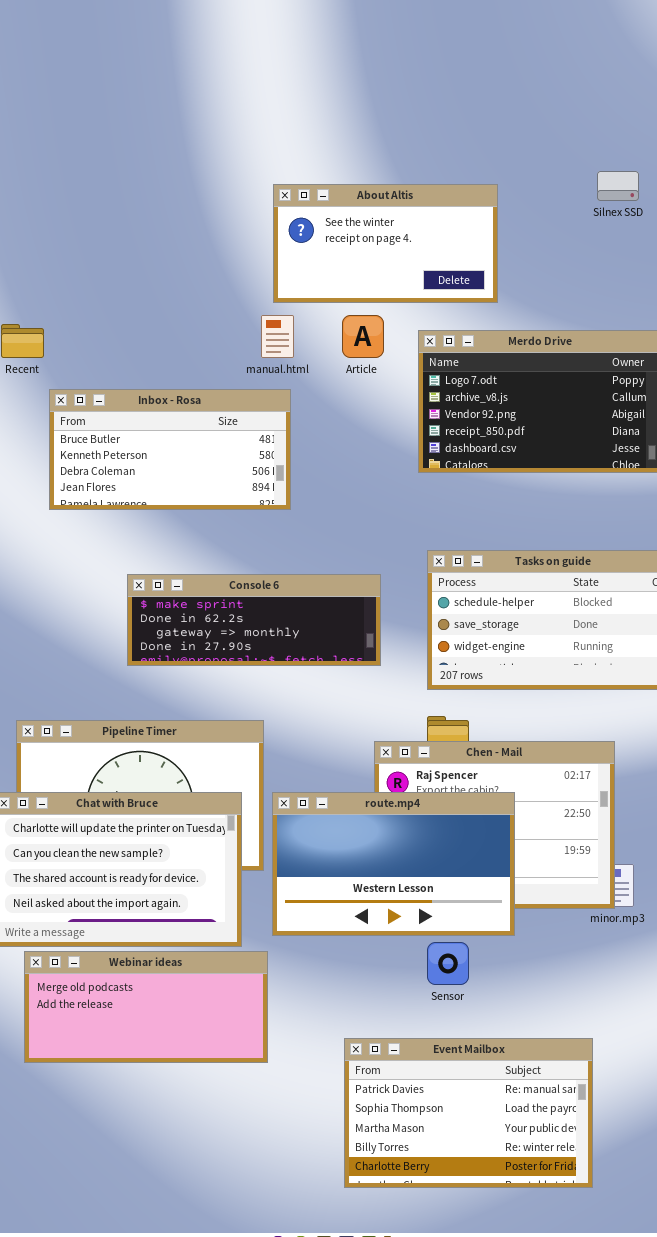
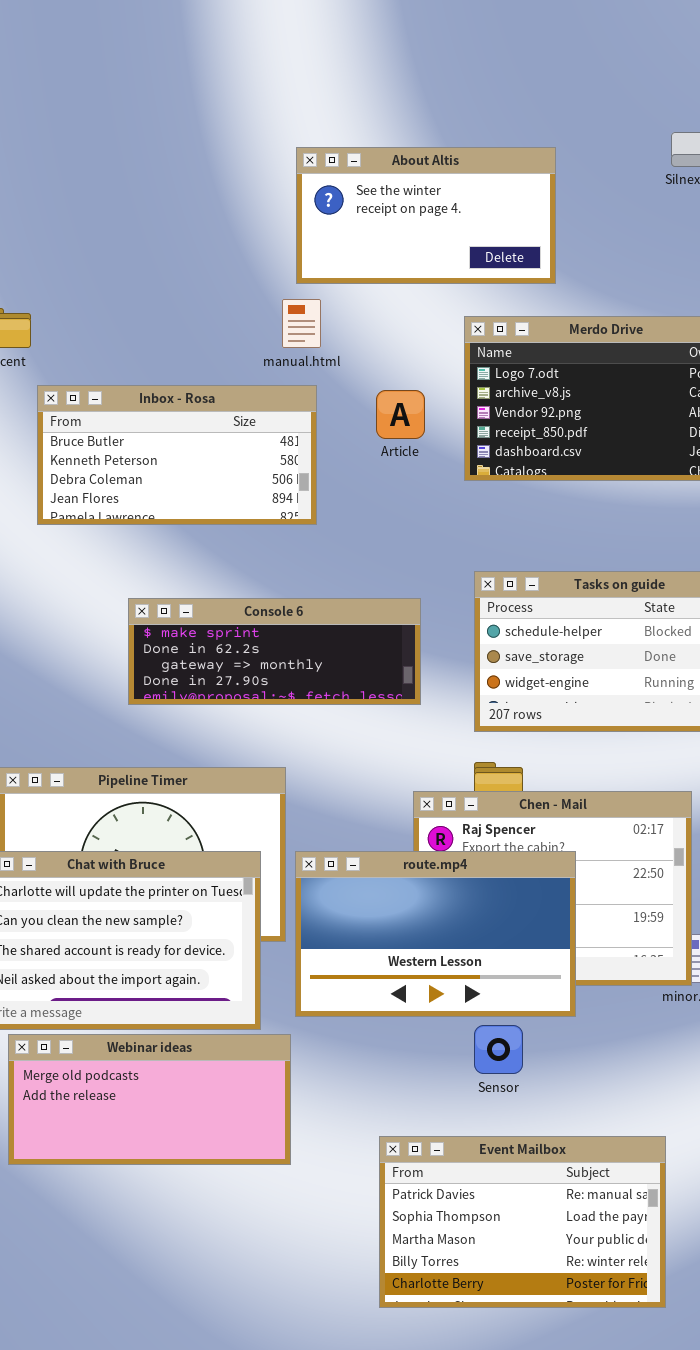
Article: [342,315,384,358] -> [376,390,425,439], moved

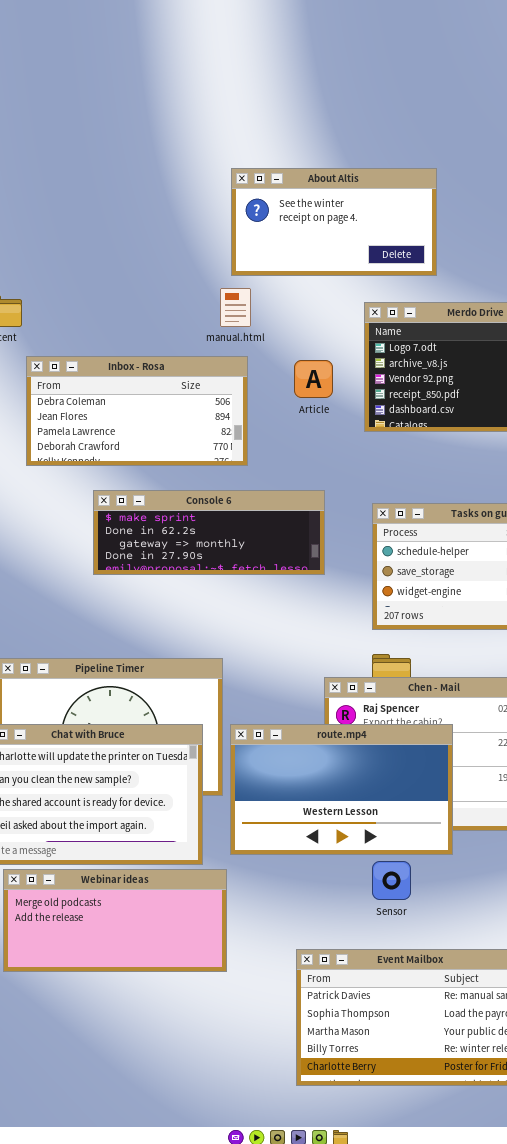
Inbox - Rosa: [37,385,317,525] -> [26,356,248,466], scrolled down 2 rows
Console 6: [128,598,421,705] -> [93,490,325,575], moved

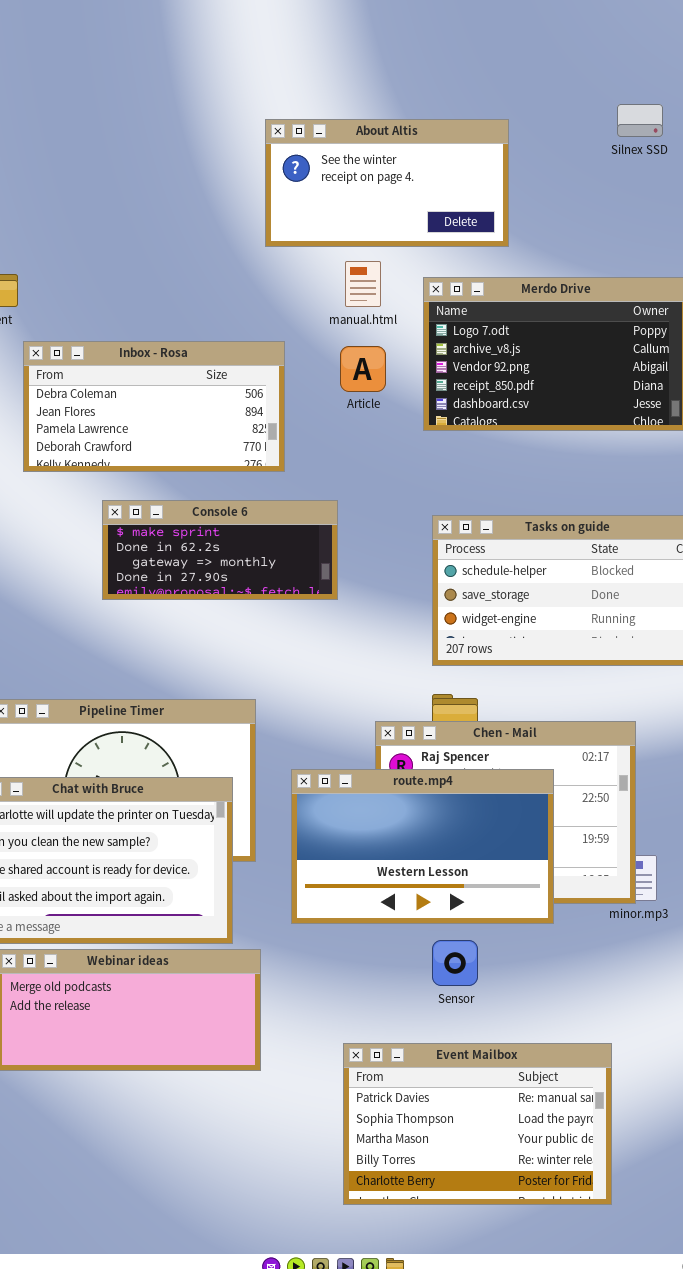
manual.html: [220,288,251,327] -> [345,261,381,307], moved
Console 6: [93,490,325,575] -> [102,500,338,600], resized
route.mp4: [230,724,453,855] -> [291,769,554,924], moved

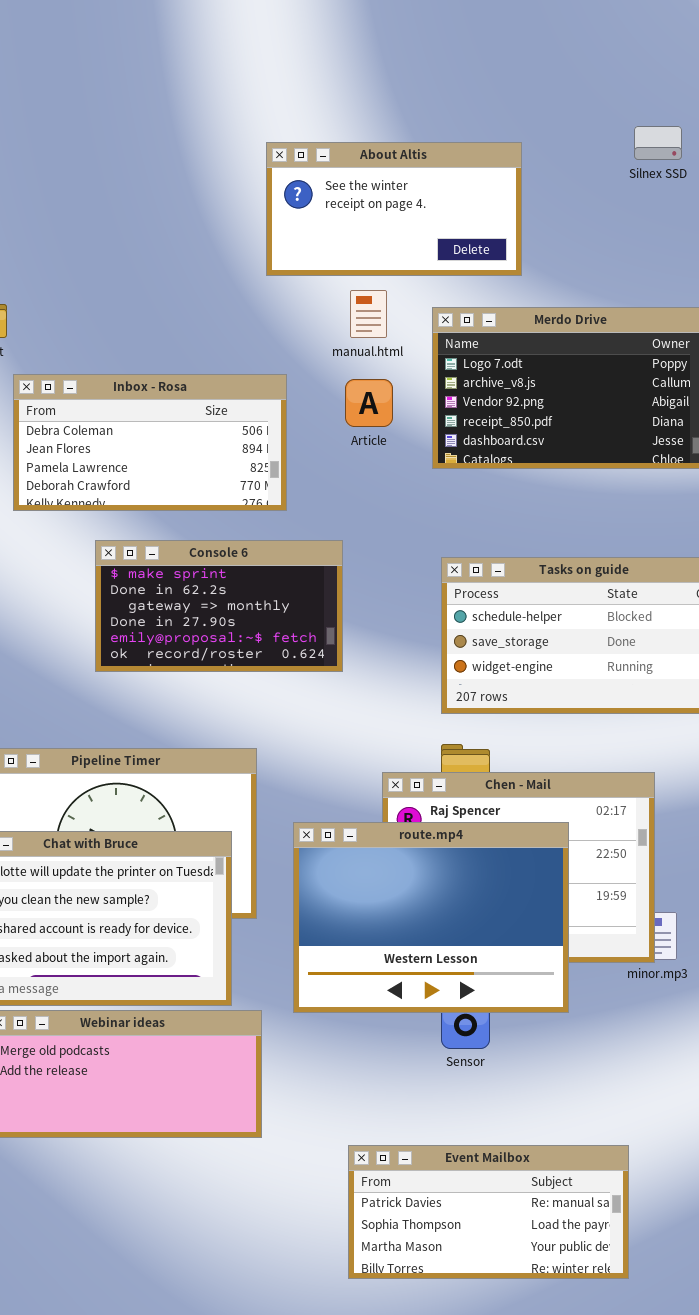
Console 6: [102,500,338,600] -> [95,540,343,672], resized
route.mp4: [291,769,554,924] -> [293,822,569,1013], resized
Event Mailbox: [343,1043,612,1205] -> [348,1145,629,1279], resized

